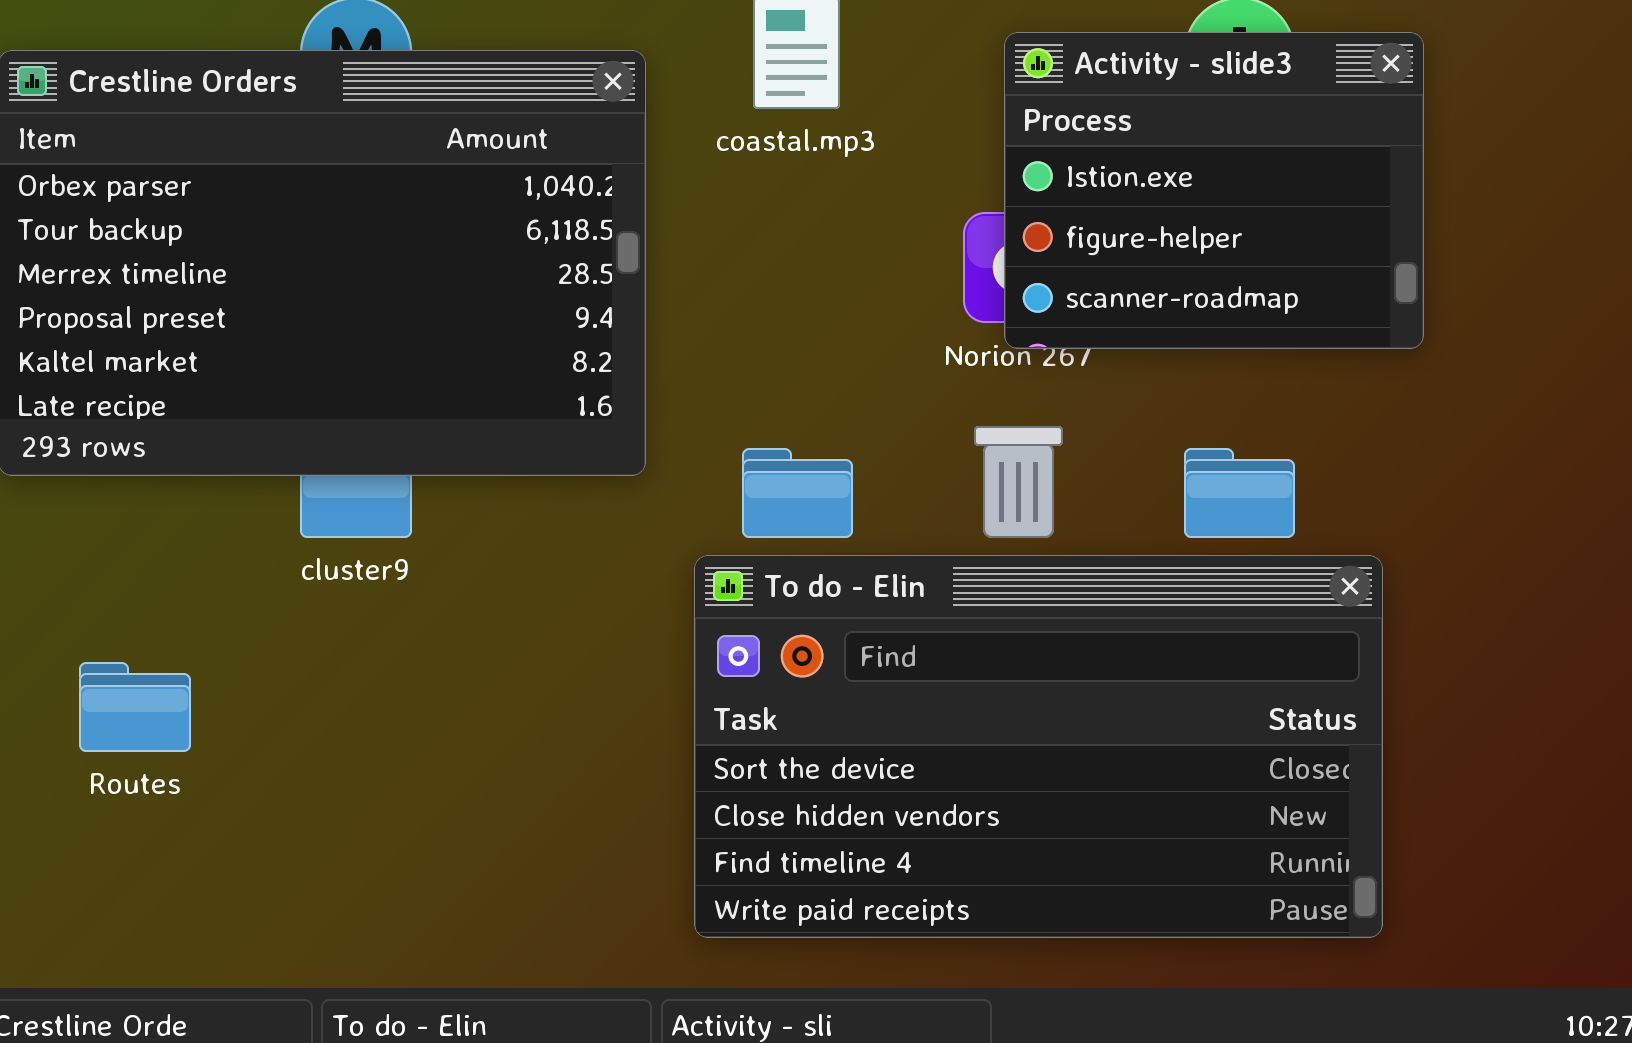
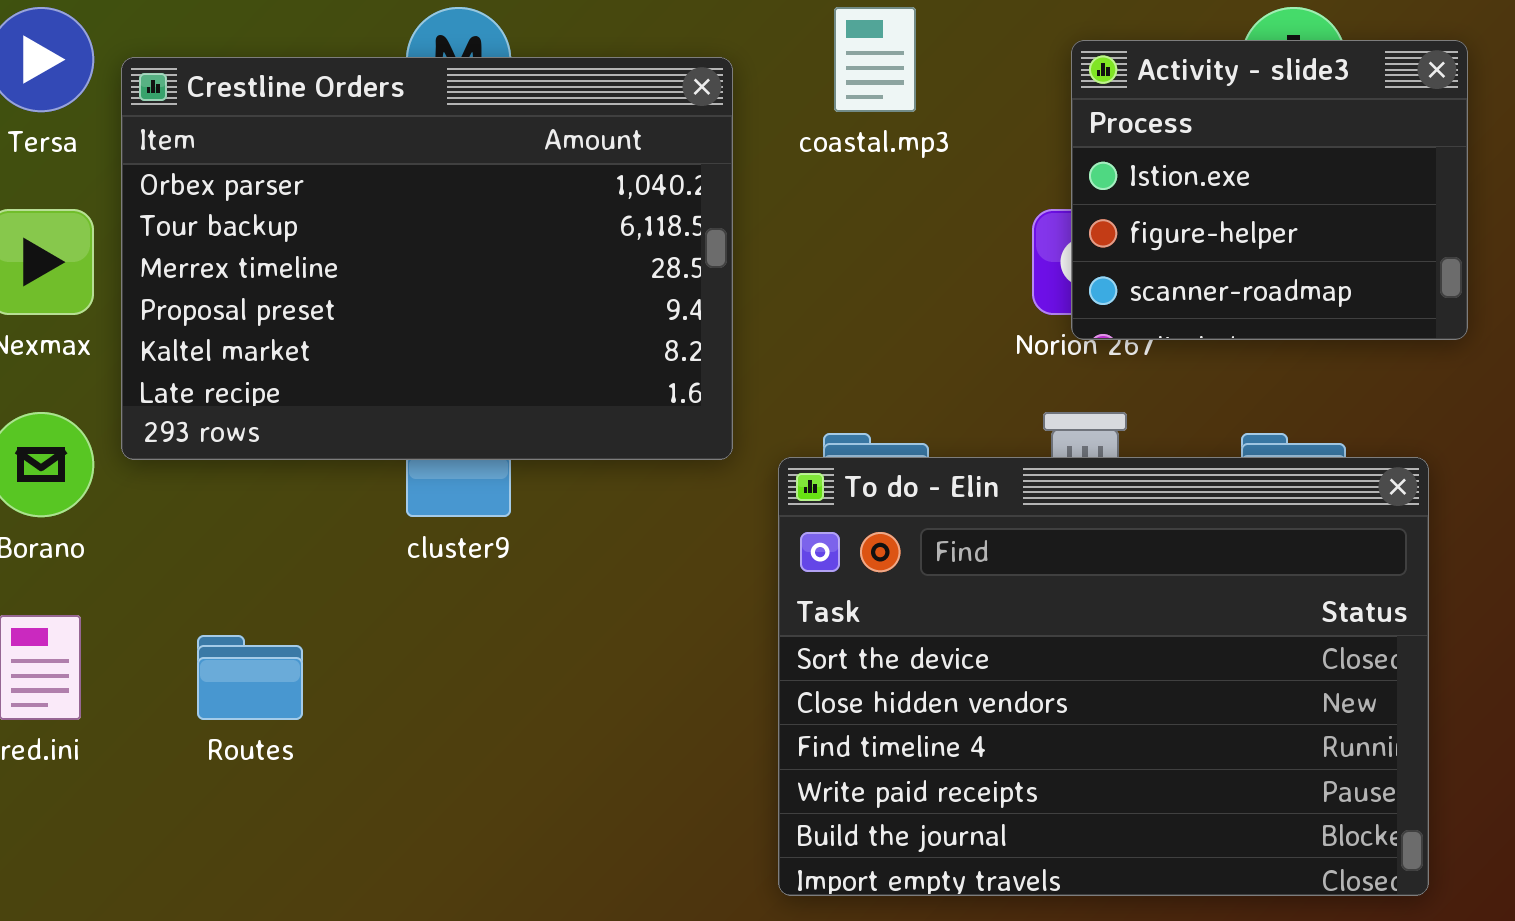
To do - Elin: [694,555,1383,938] -> [778,457,1429,896], resized

